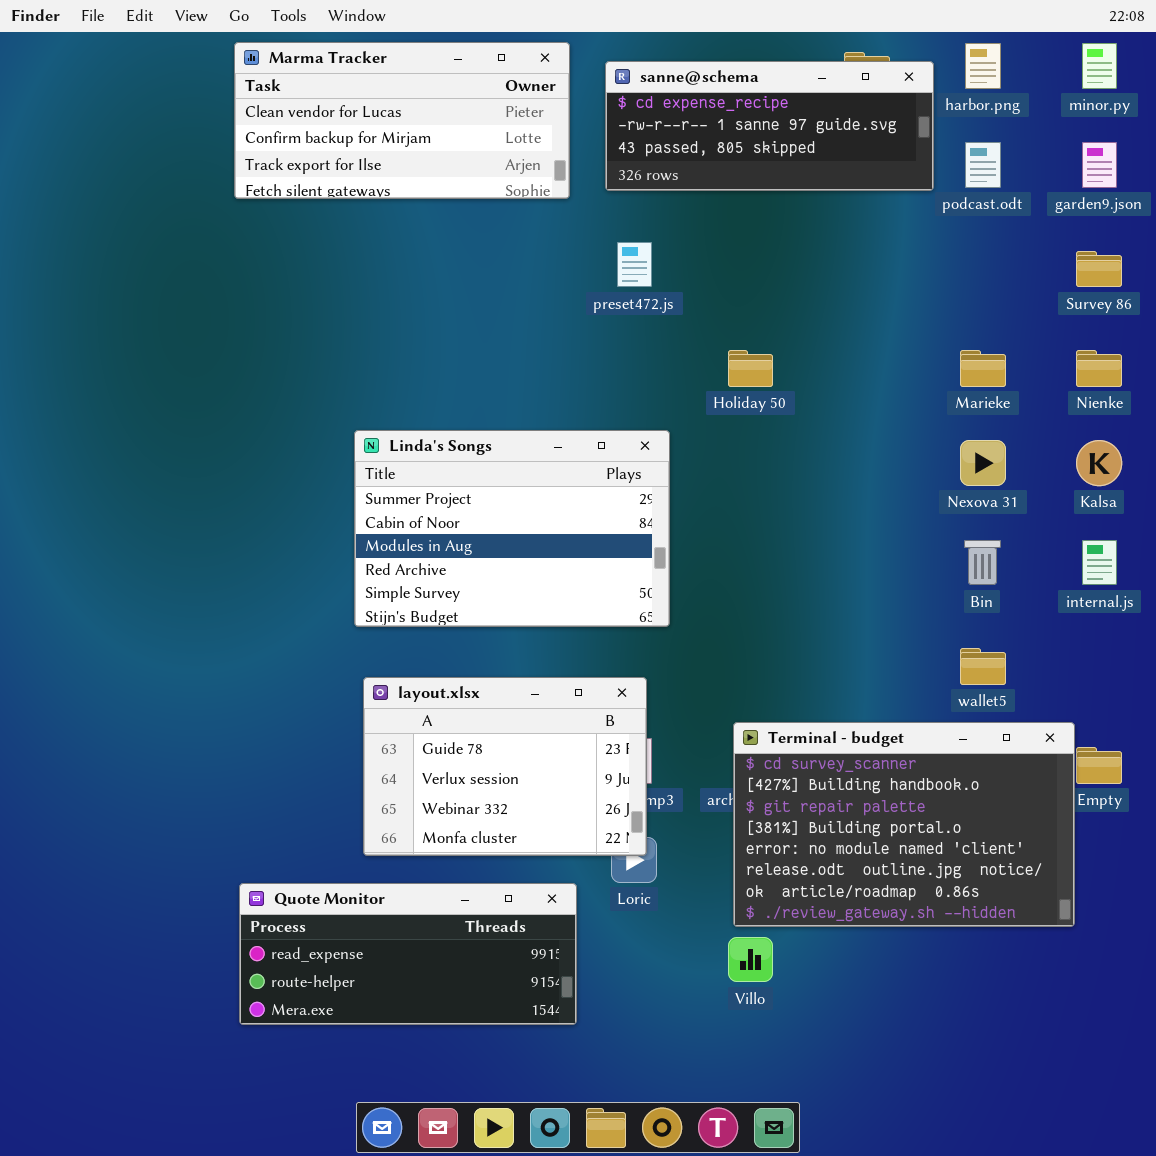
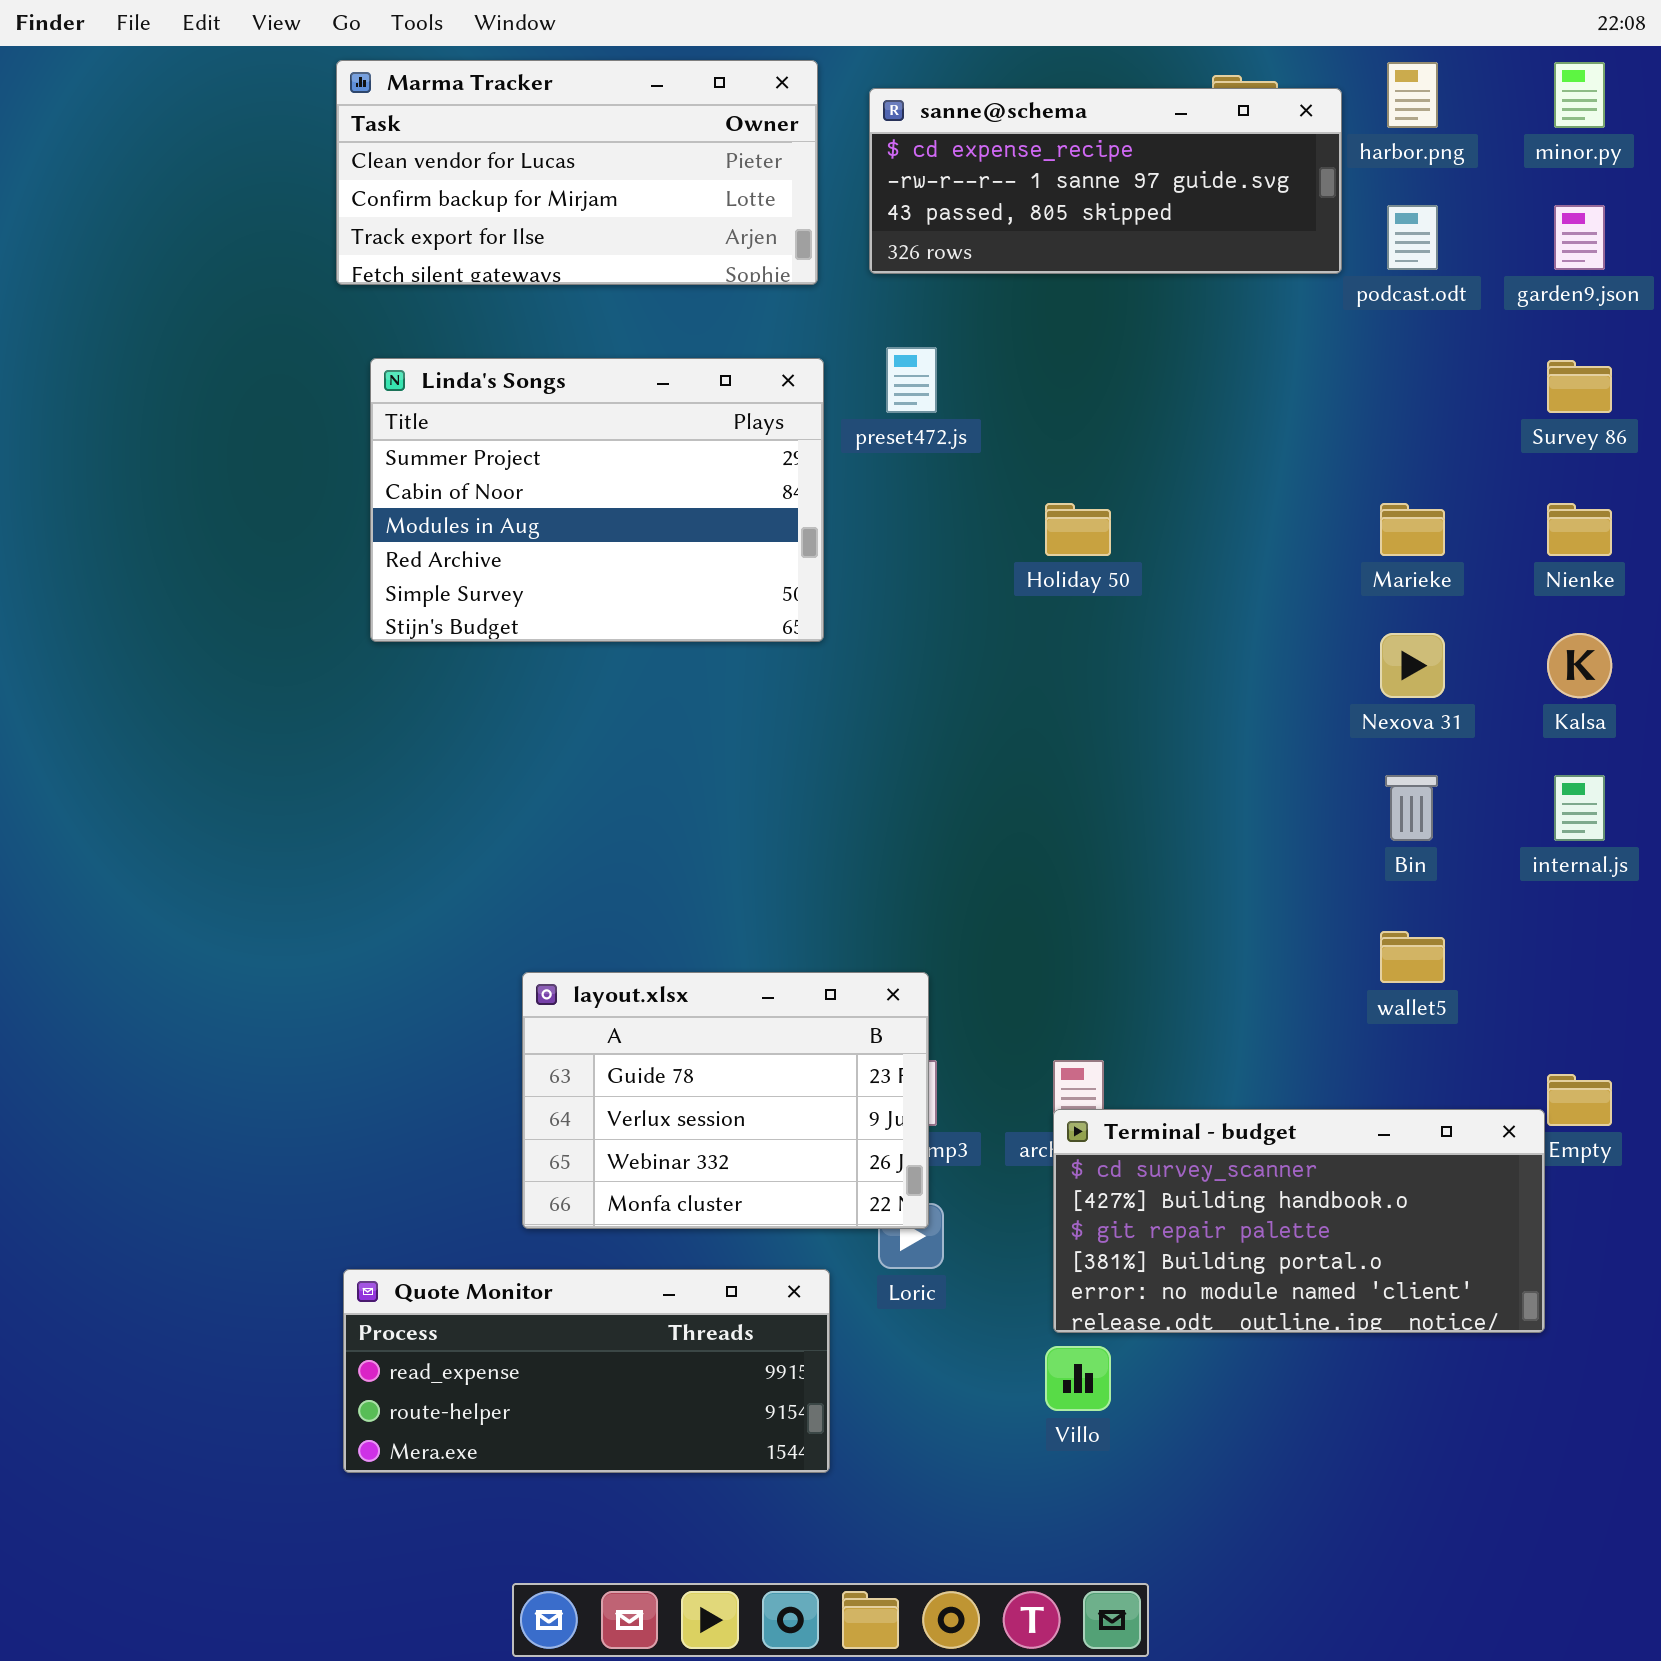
Linda's Songs: [354,430,670,627] -> [370,358,824,642], moved
Terminal - budget: [733,722,1075,927] -> [1053,1109,1545,1333], resized

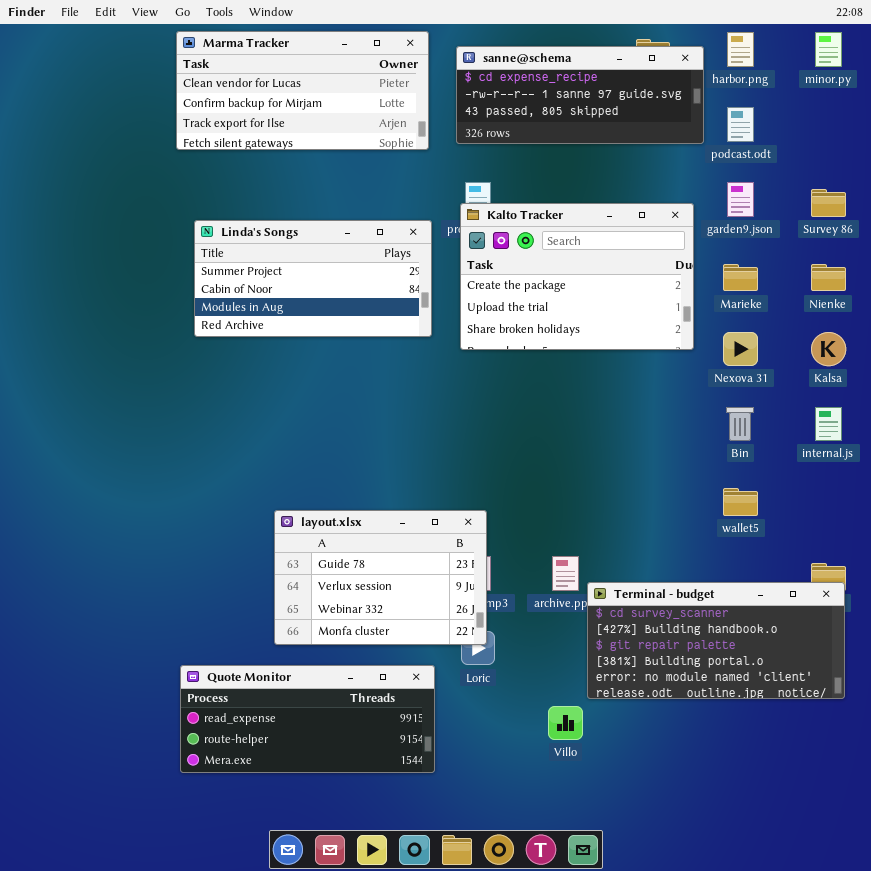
garden9.json: [1554,205,1605,270] -> [727,182,754,217], moved
Linda's Songs: [370,358,824,642] -> [194,220,432,337], resized
Kalto Tracker: none -> [460,203,694,350], opened
Terminal - budget: [1053,1109,1545,1333] -> [587,582,845,699], moved

